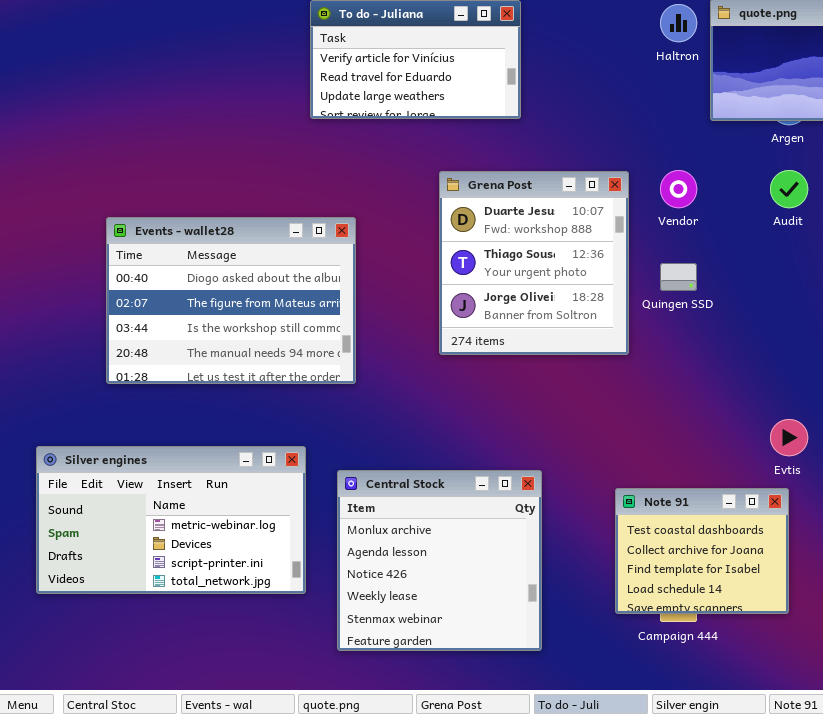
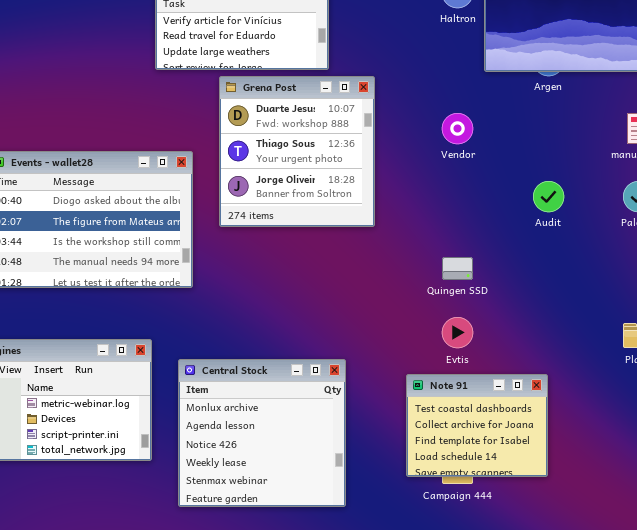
Audit: [770,170,808,208] -> [533,181,564,212], moved
Grena Post: [439,171,629,355] -> [219,76,375,227], moved
Quingen SSD: [660,263,697,291] -> [442,257,473,280], moved
Evtis: [770,419,808,456] -> [442,317,473,348], moved

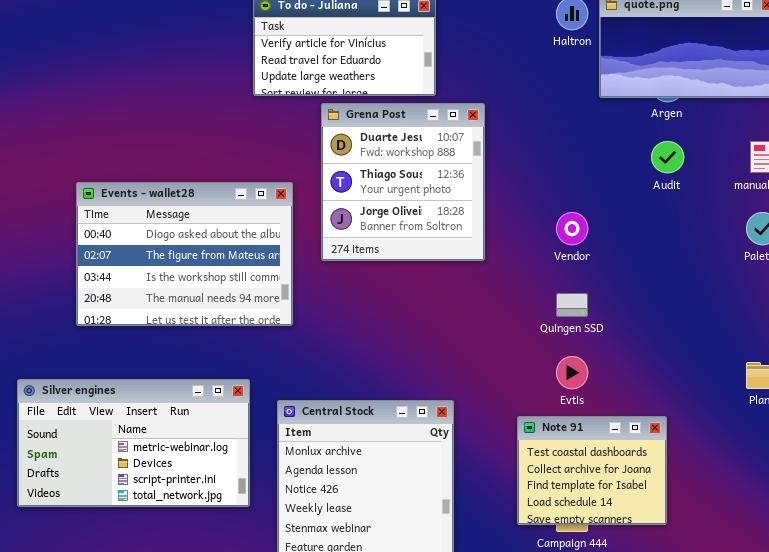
Vendor: [442,113,473,144] -> [556,212,588,245], moved
Audit: [533,181,564,212] -> [651,141,684,173], moved

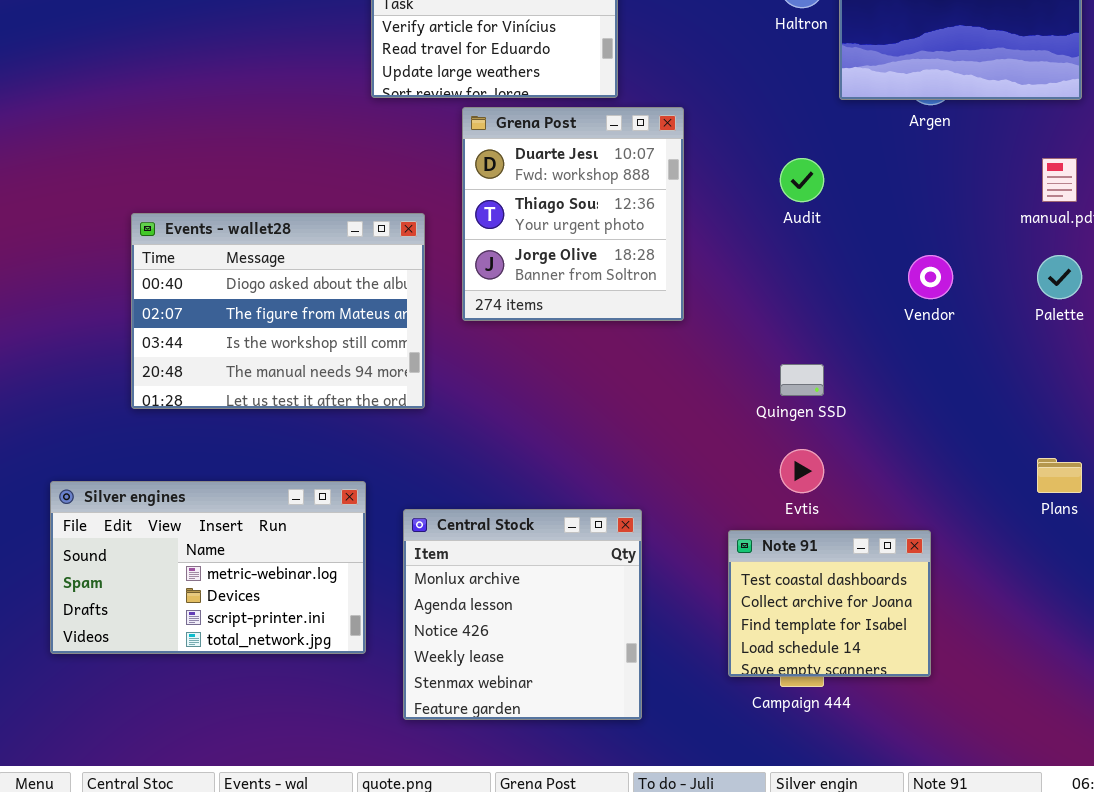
Audit: [651,141,684,173] -> [780,158,824,202], moved
Vendor: [556,212,588,245] -> [908,255,953,299], moved

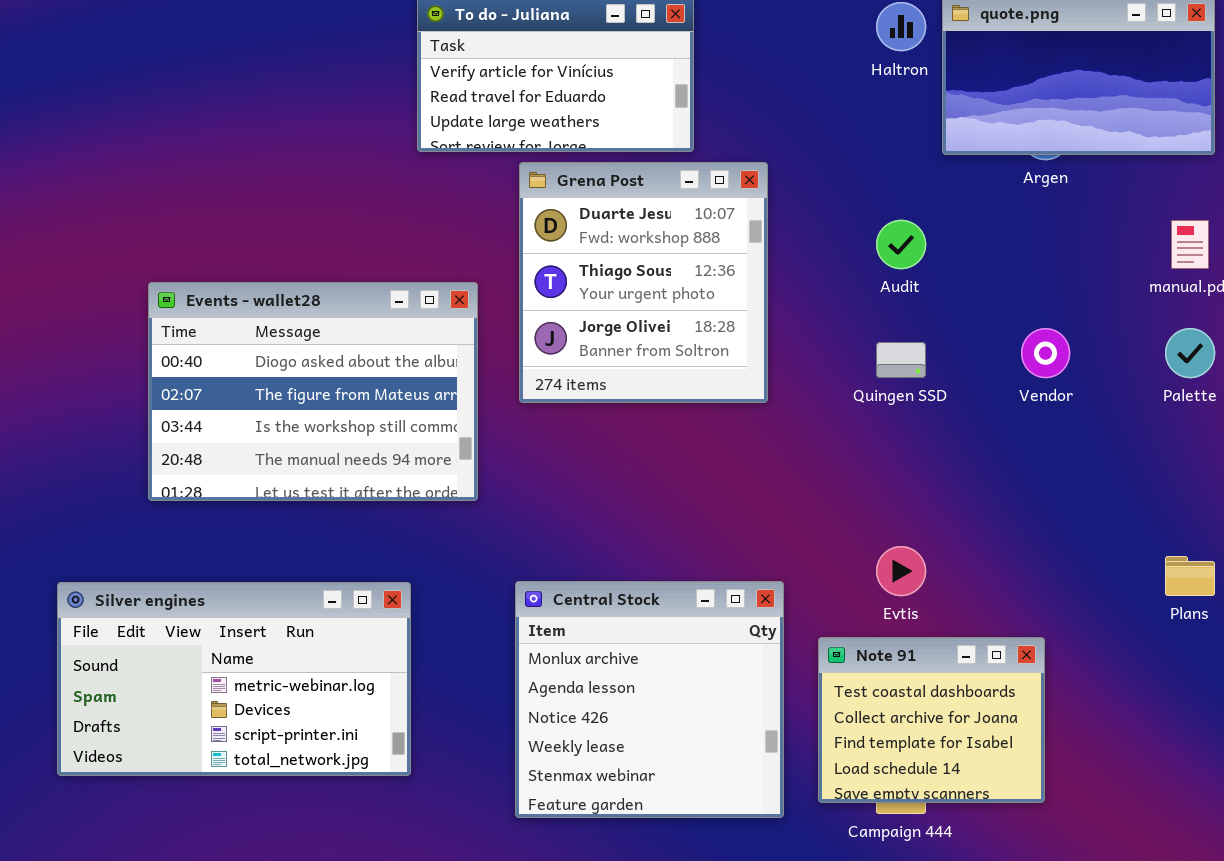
Quingen SSD: [780,364,824,396] -> [876,342,926,378], moved
Central Stock: [403,509,642,720] -> [515,581,784,818], moved

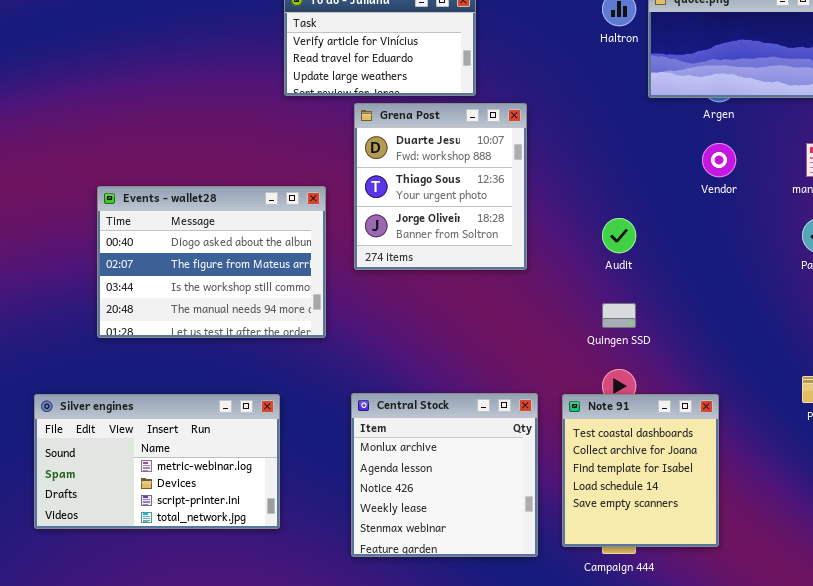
Audit: [876,220,926,269] -> [602,218,636,253], moved
Vendor: [1021,328,1070,378] -> [702,143,736,177], moved
Quingen SSD: [876,342,926,378] -> [602,303,636,328], moved
Note 91: [818,637,1045,803] -> [562,394,719,547], resized

